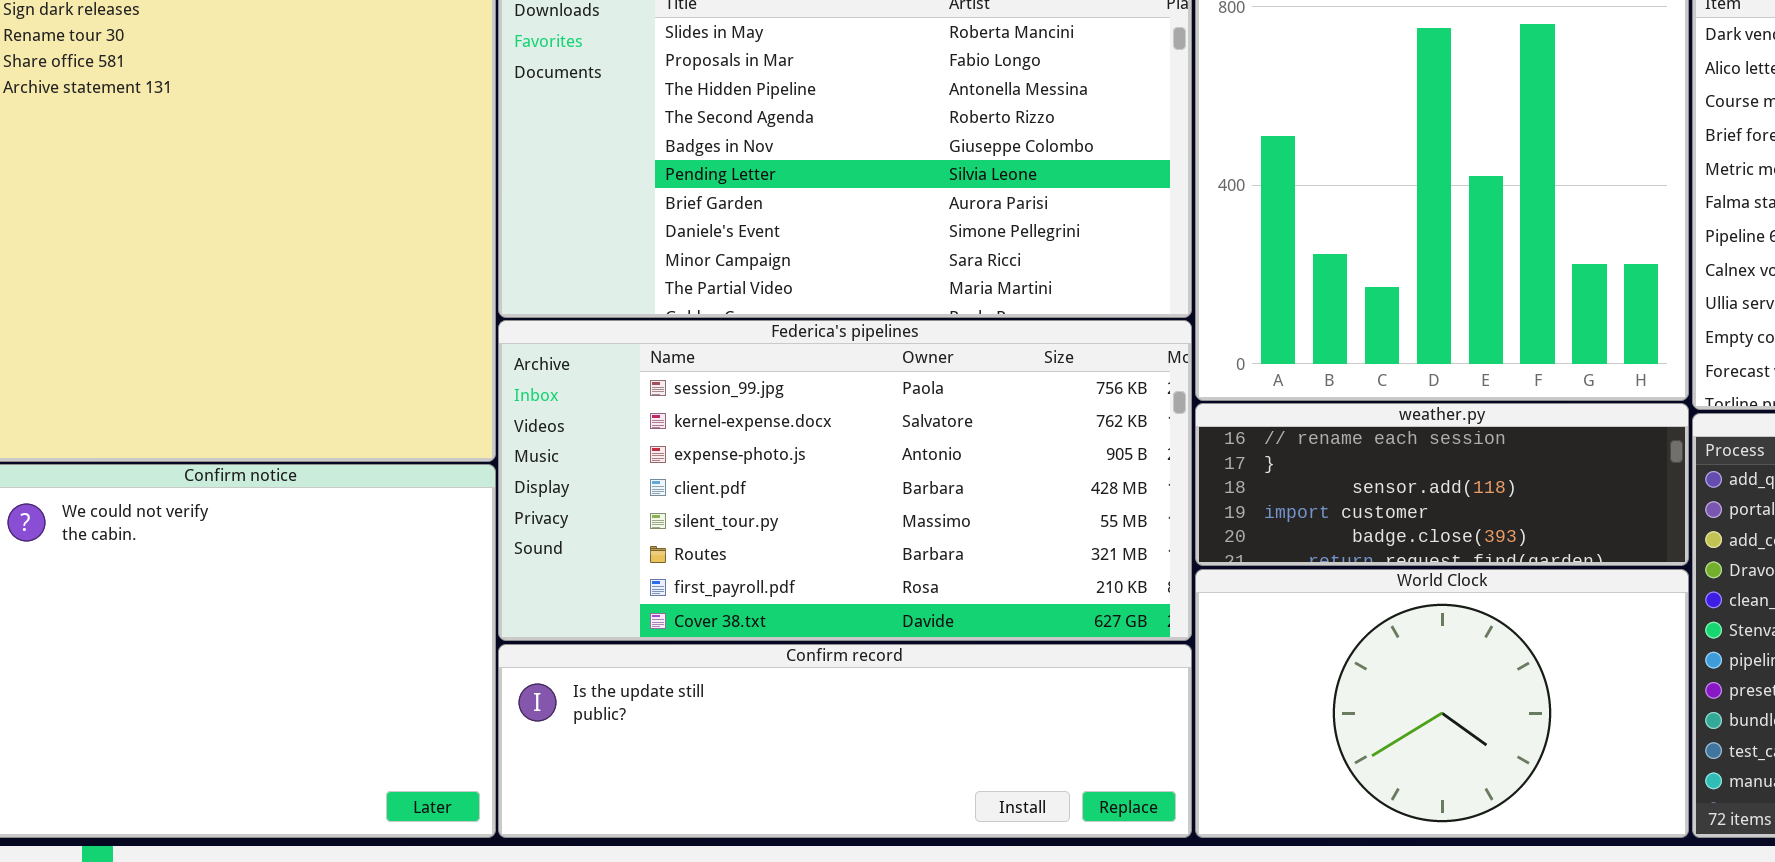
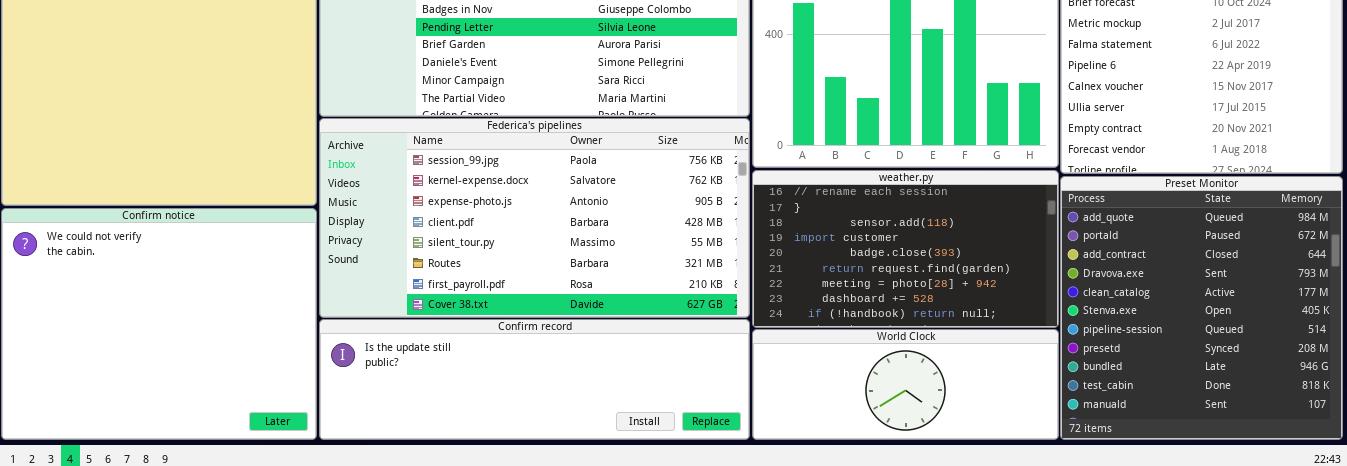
weather.py: [1195,403,1689,566] -> [752,170,1059,328], resized
World Clock: [1195,569,1689,838] -> [752,329,1059,440], resized

